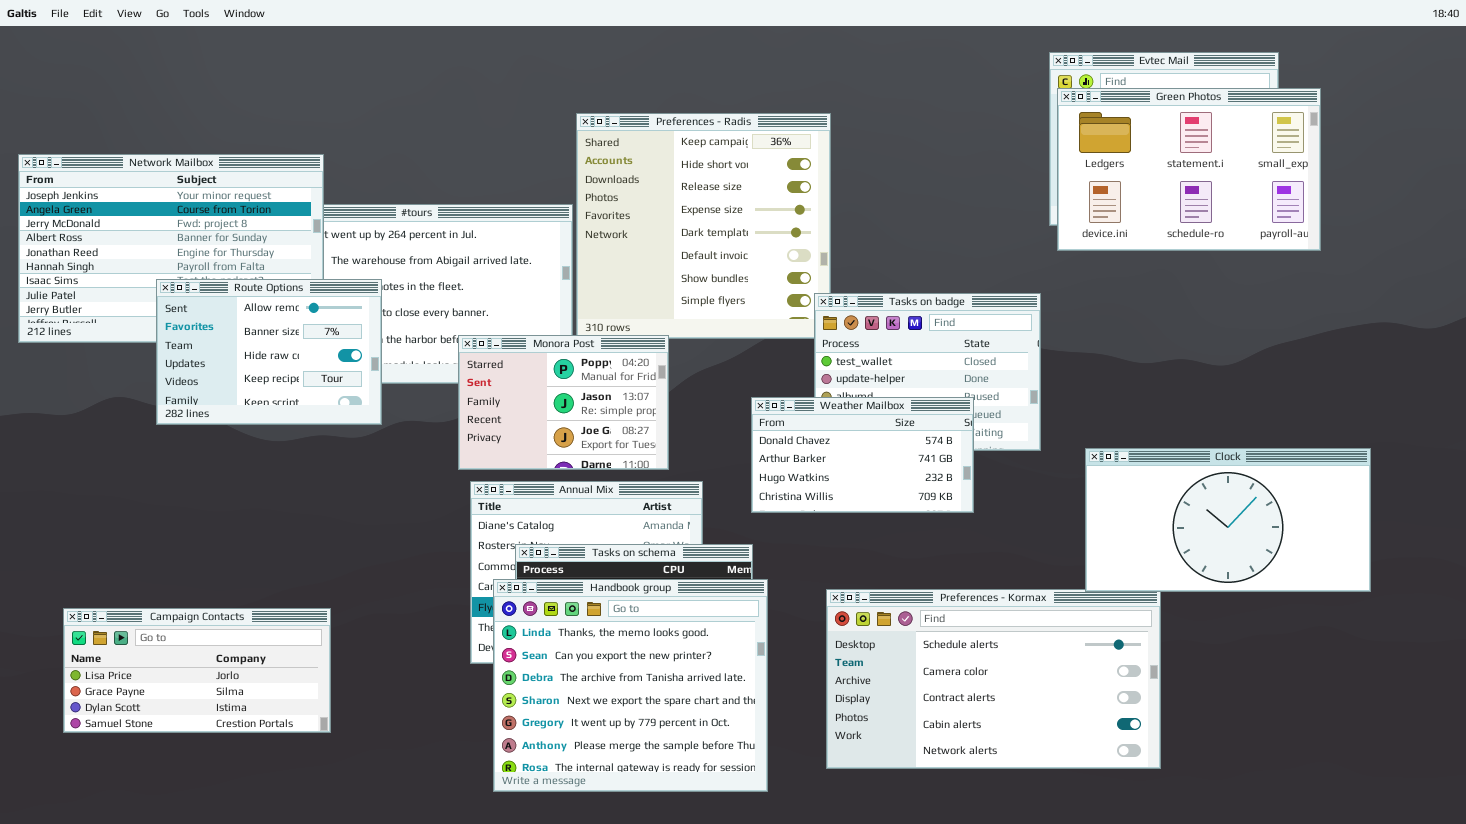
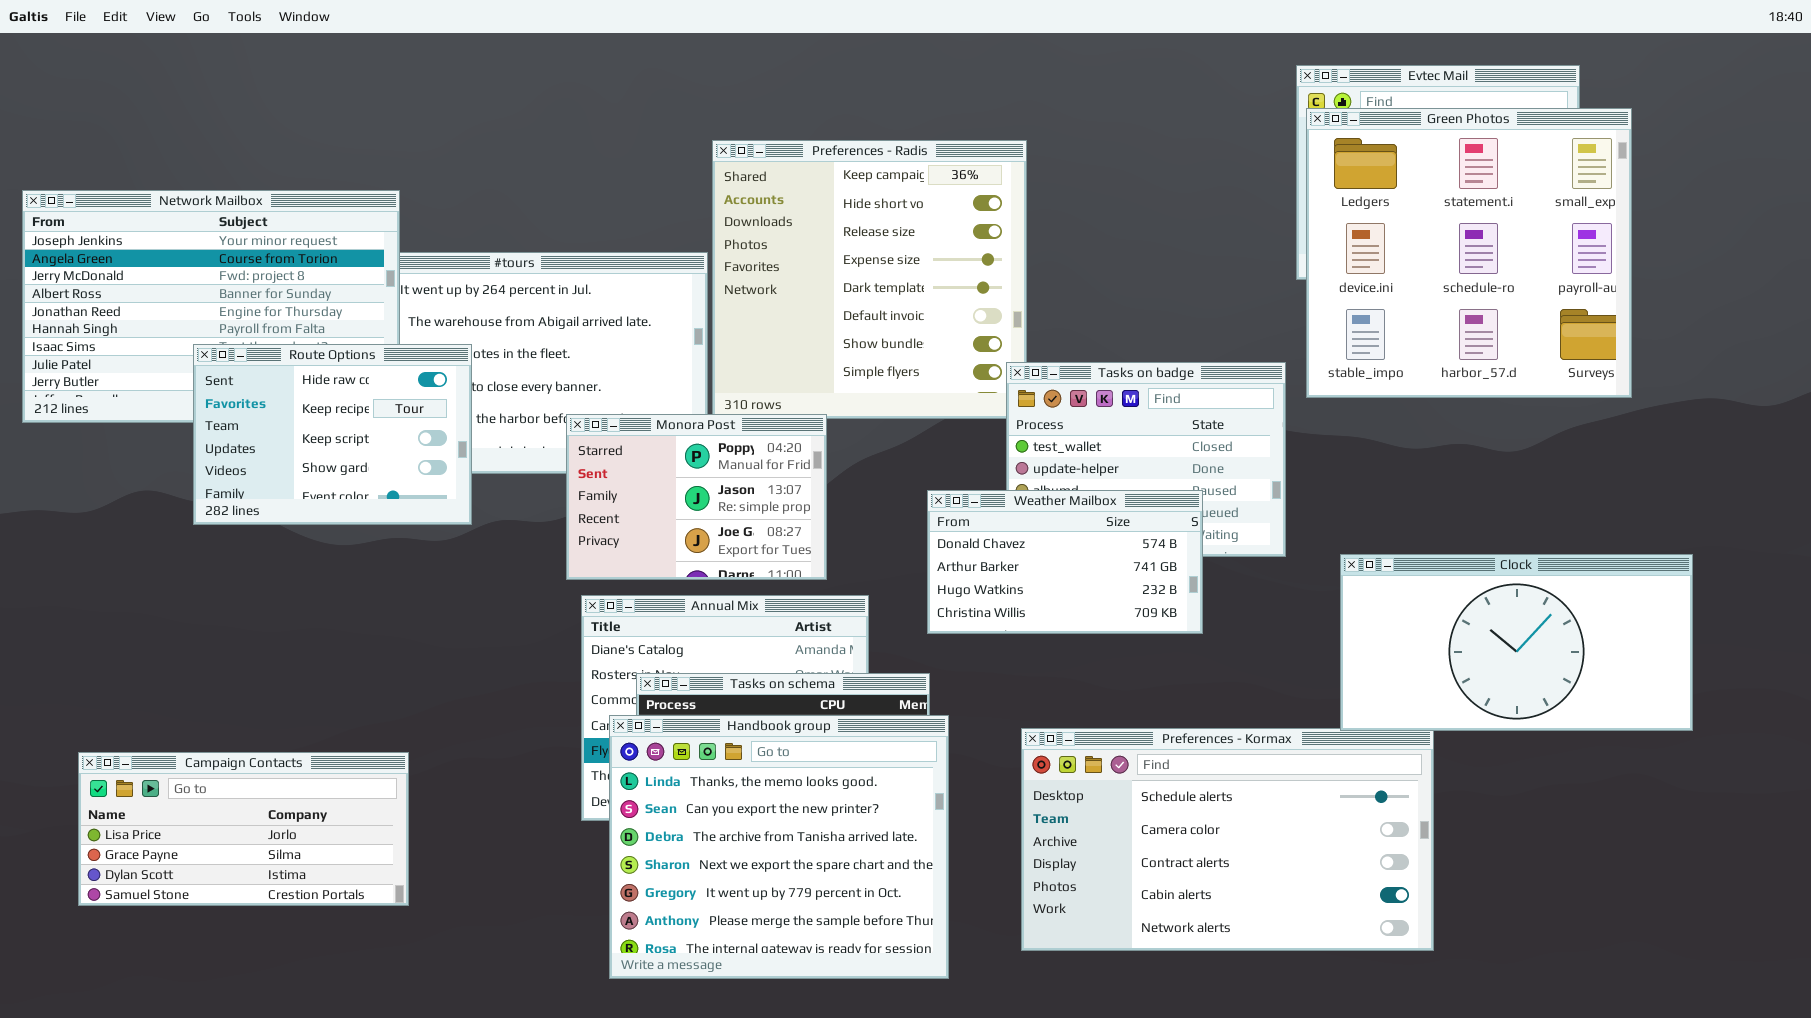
Green Photos: [1057,88,1321,251] -> [1306,108,1632,398], resized
Route Options: [156,279,382,425] -> [193,344,472,525], scrolled down 2 rows

